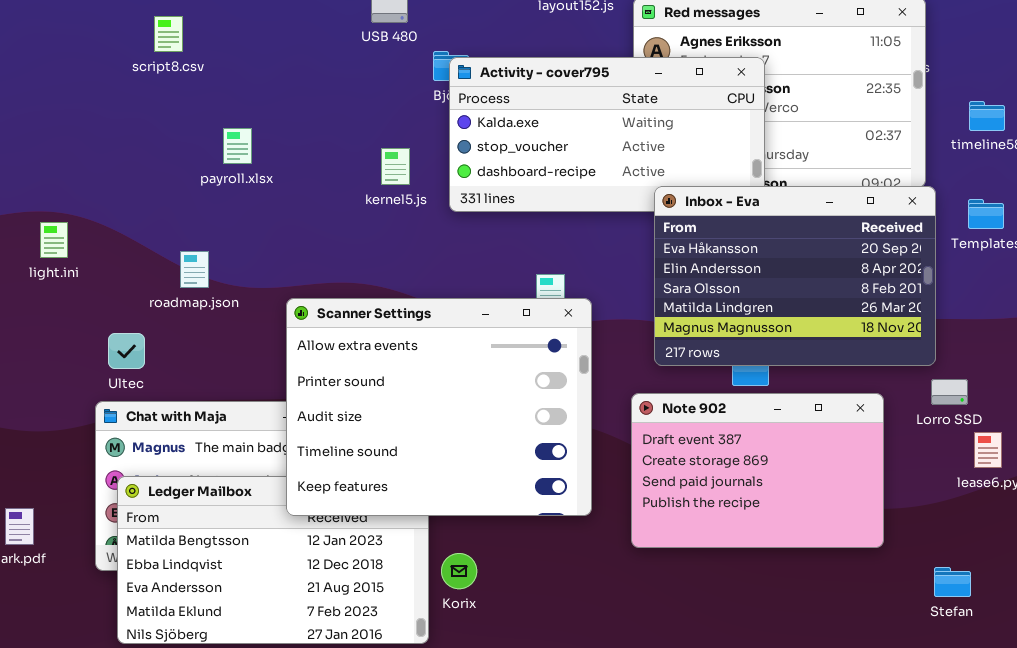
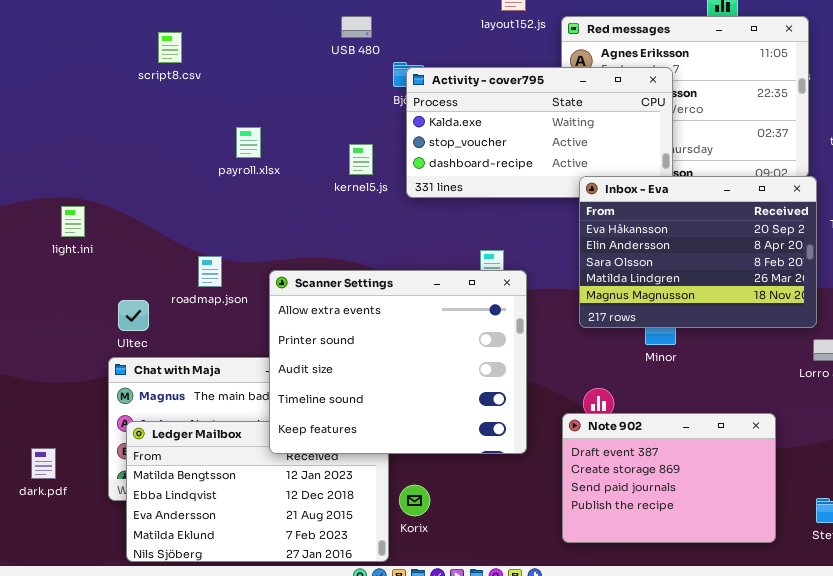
payroll.xlsx: [223,128,252,164] -> [236,127,261,158], moved
roadmap.json: [180,251,209,288] -> [198,256,222,287], moved
Note 902: [631,393,884,548] -> [562,413,776,543], moved

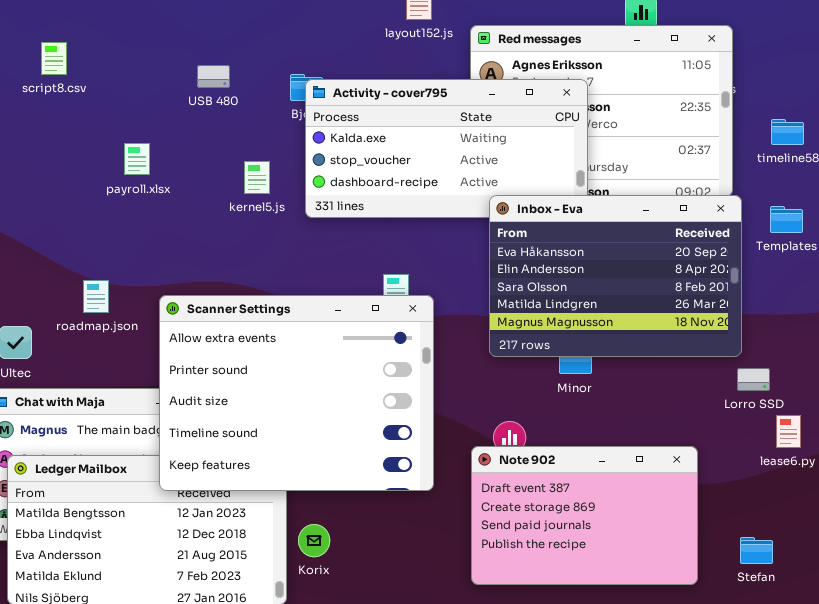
USB 480: [341,16,372,38] -> [197,65,230,88], moved

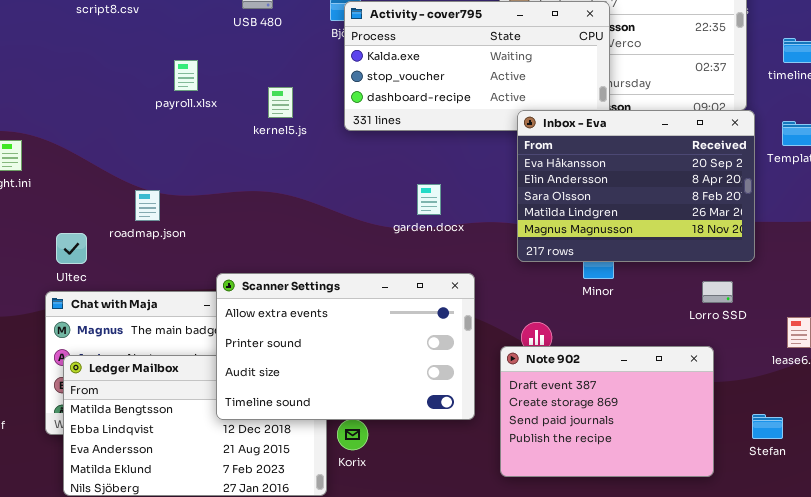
kernel5.js: [244,161,270,194] -> [268,87,293,118], moved
Scanner Settings: [159,295,434,491] -> [216,273,475,420], moved, resized
Lorro SSD: [737,368,770,391] -> [702,281,733,303], moved
Stefan: [740,537,773,564] -> [752,414,783,439], moved

